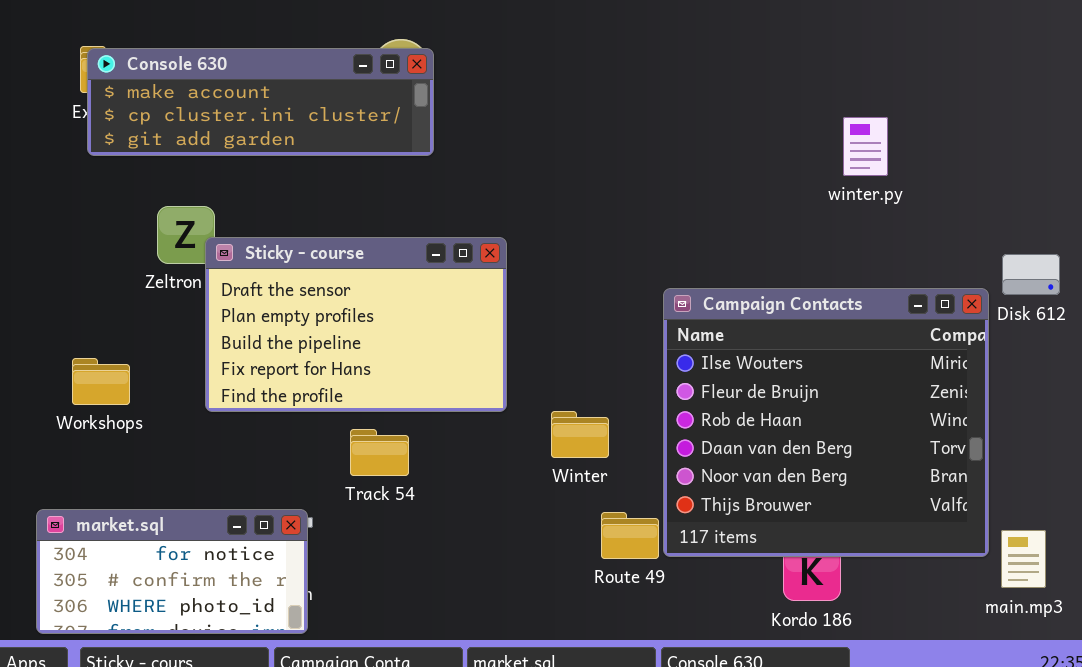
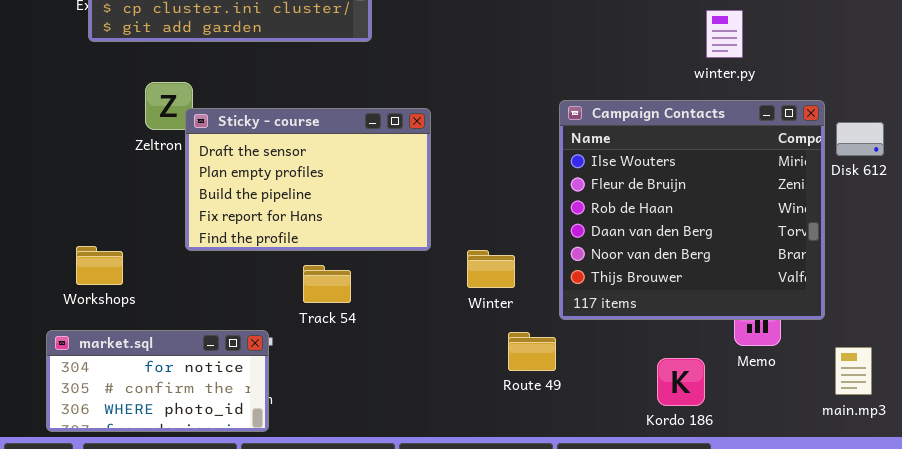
Campaign Contacts: [663,288,989,557] -> [559,100,825,320], moved
Workshops: [72,358,130,405] -> [76,246,123,285], moved

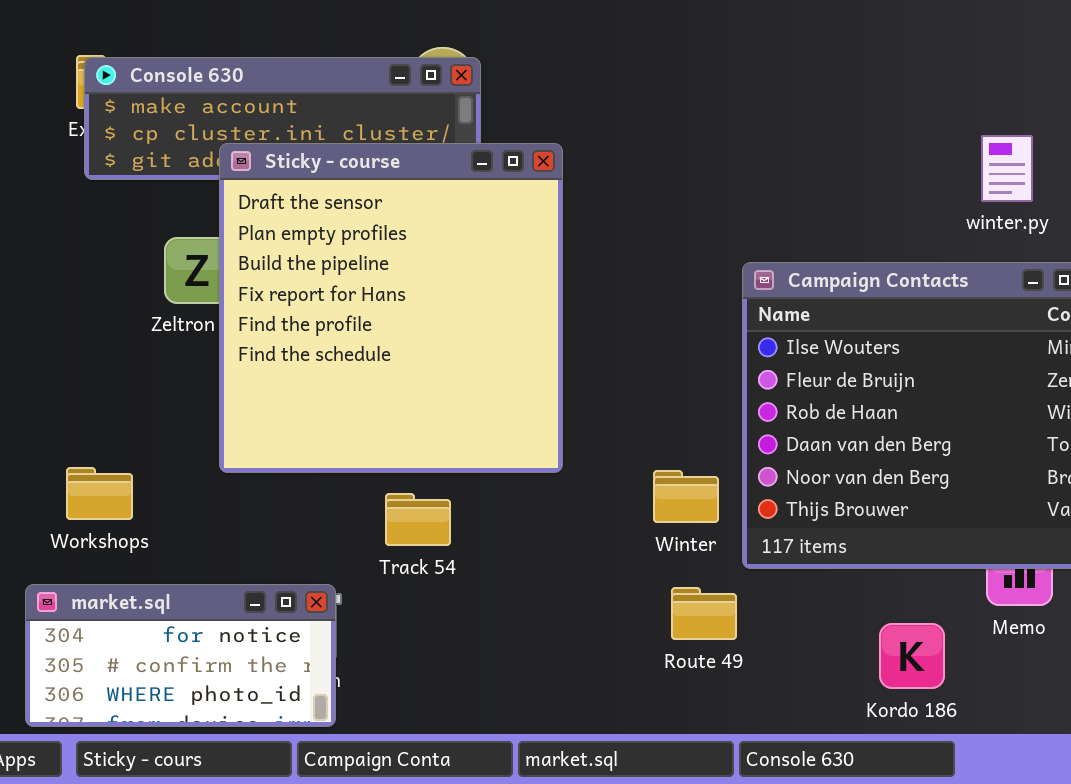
winter.py: [706,10,743,58] -> [981,135,1033,202], moved
Sticky - course: [185,108,431,251] -> [219,143,563,473], resized
Winter: [467,250,515,288] -> [653,470,719,523], moved

